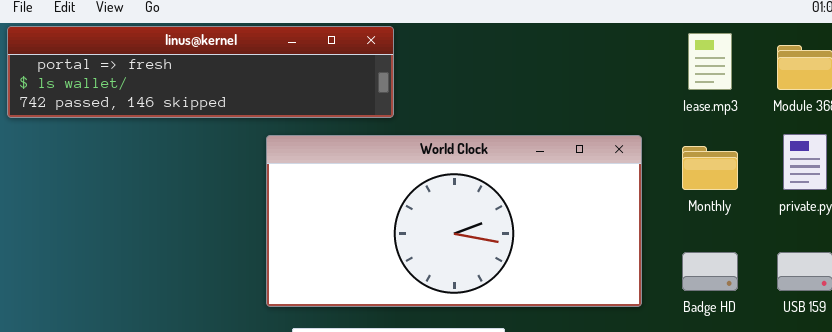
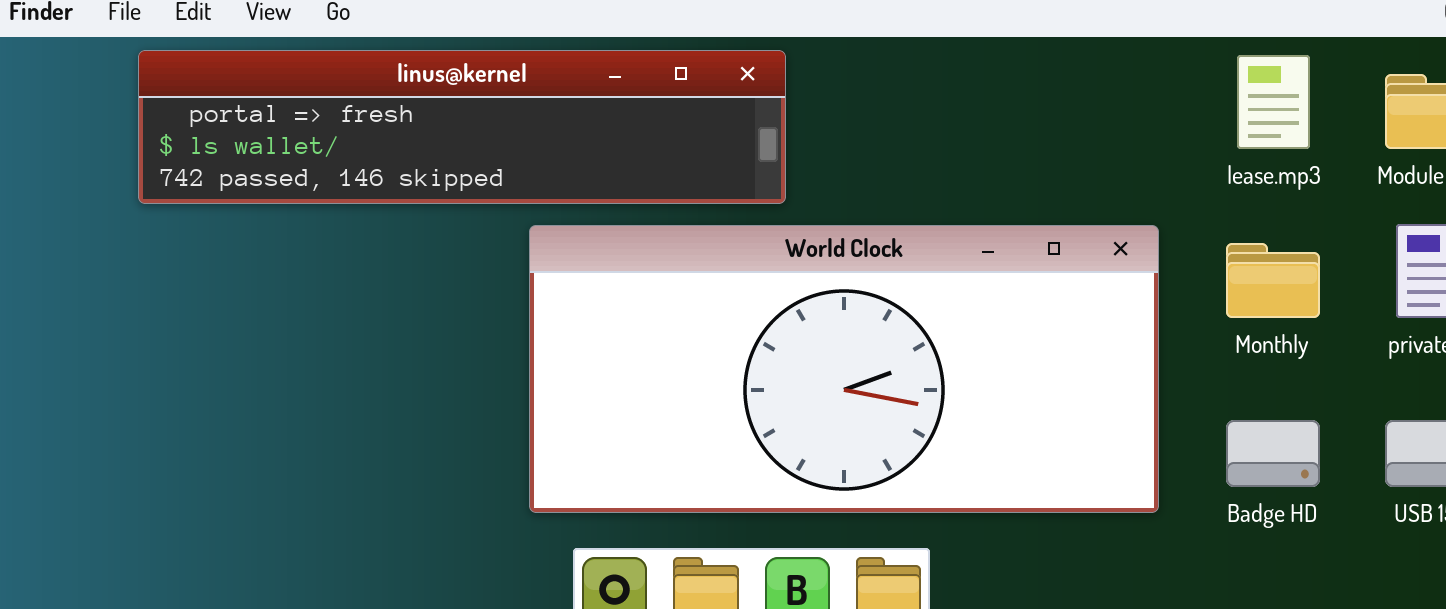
linus@kernel: [7,26,394,118] -> [138,50,786,204], moved

